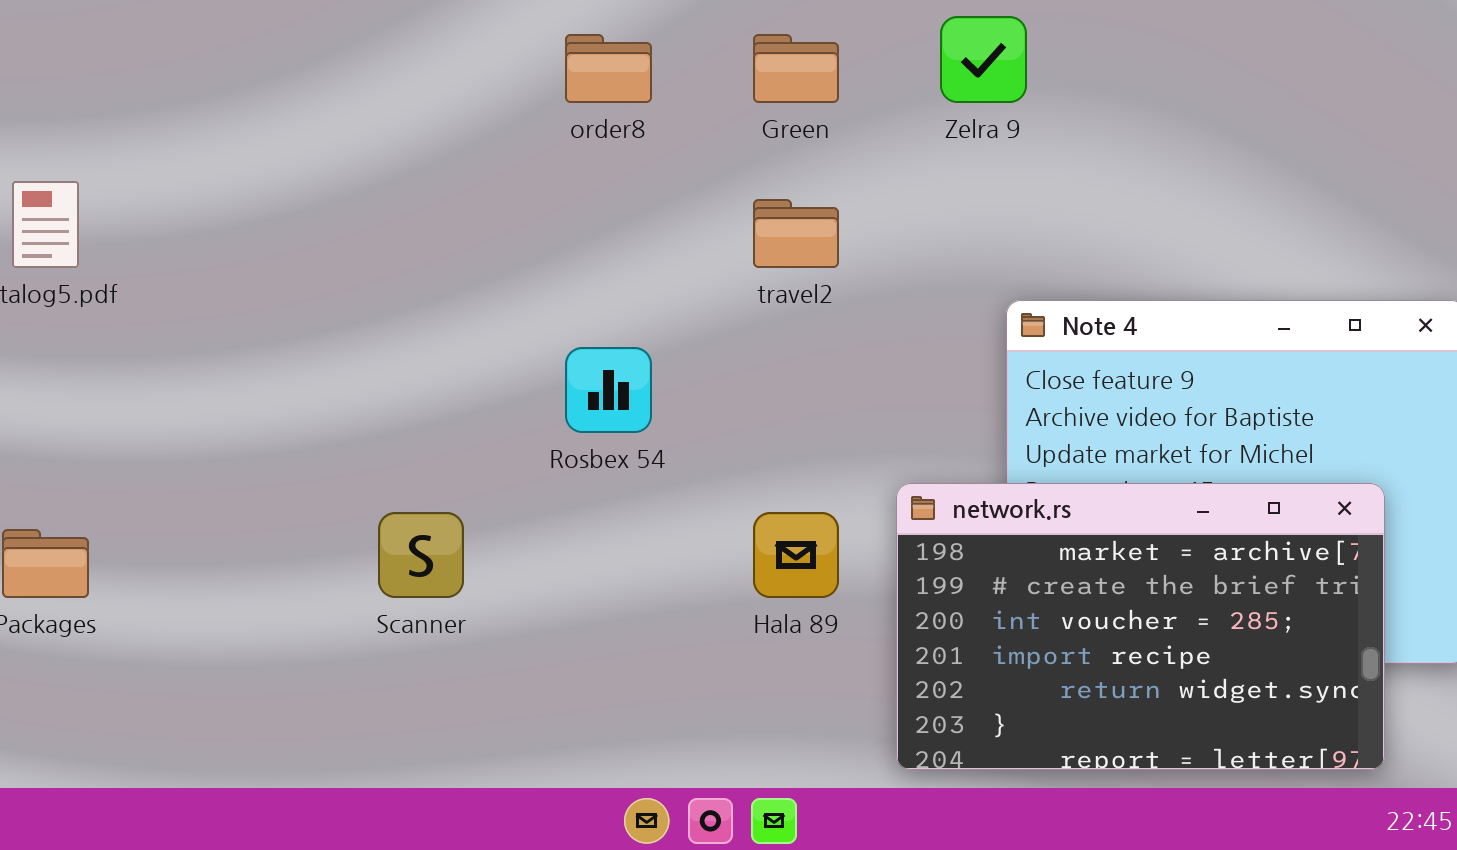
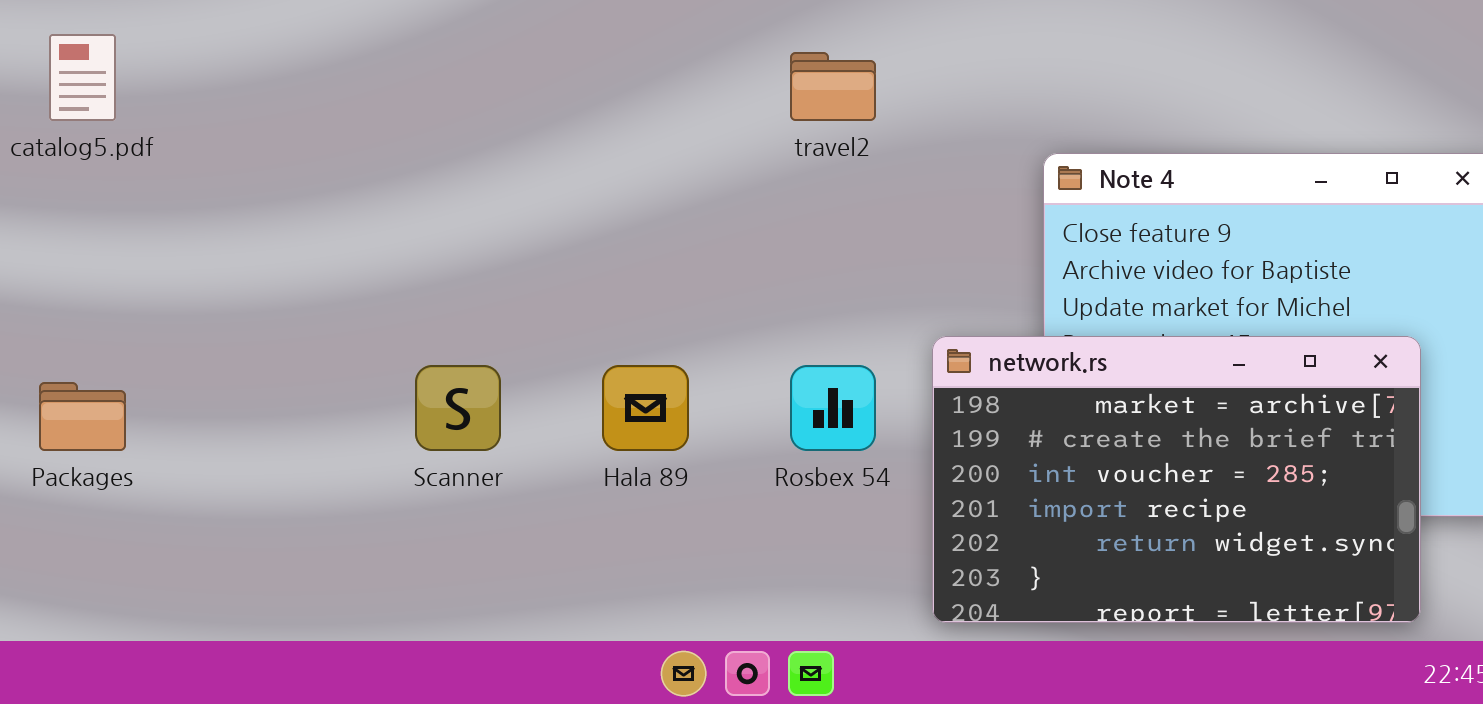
Rosbex 54: [565,347,652,433] -> [790,365,876,451], moved
Hala 89: [753,512,839,598] -> [602,365,689,451], moved

